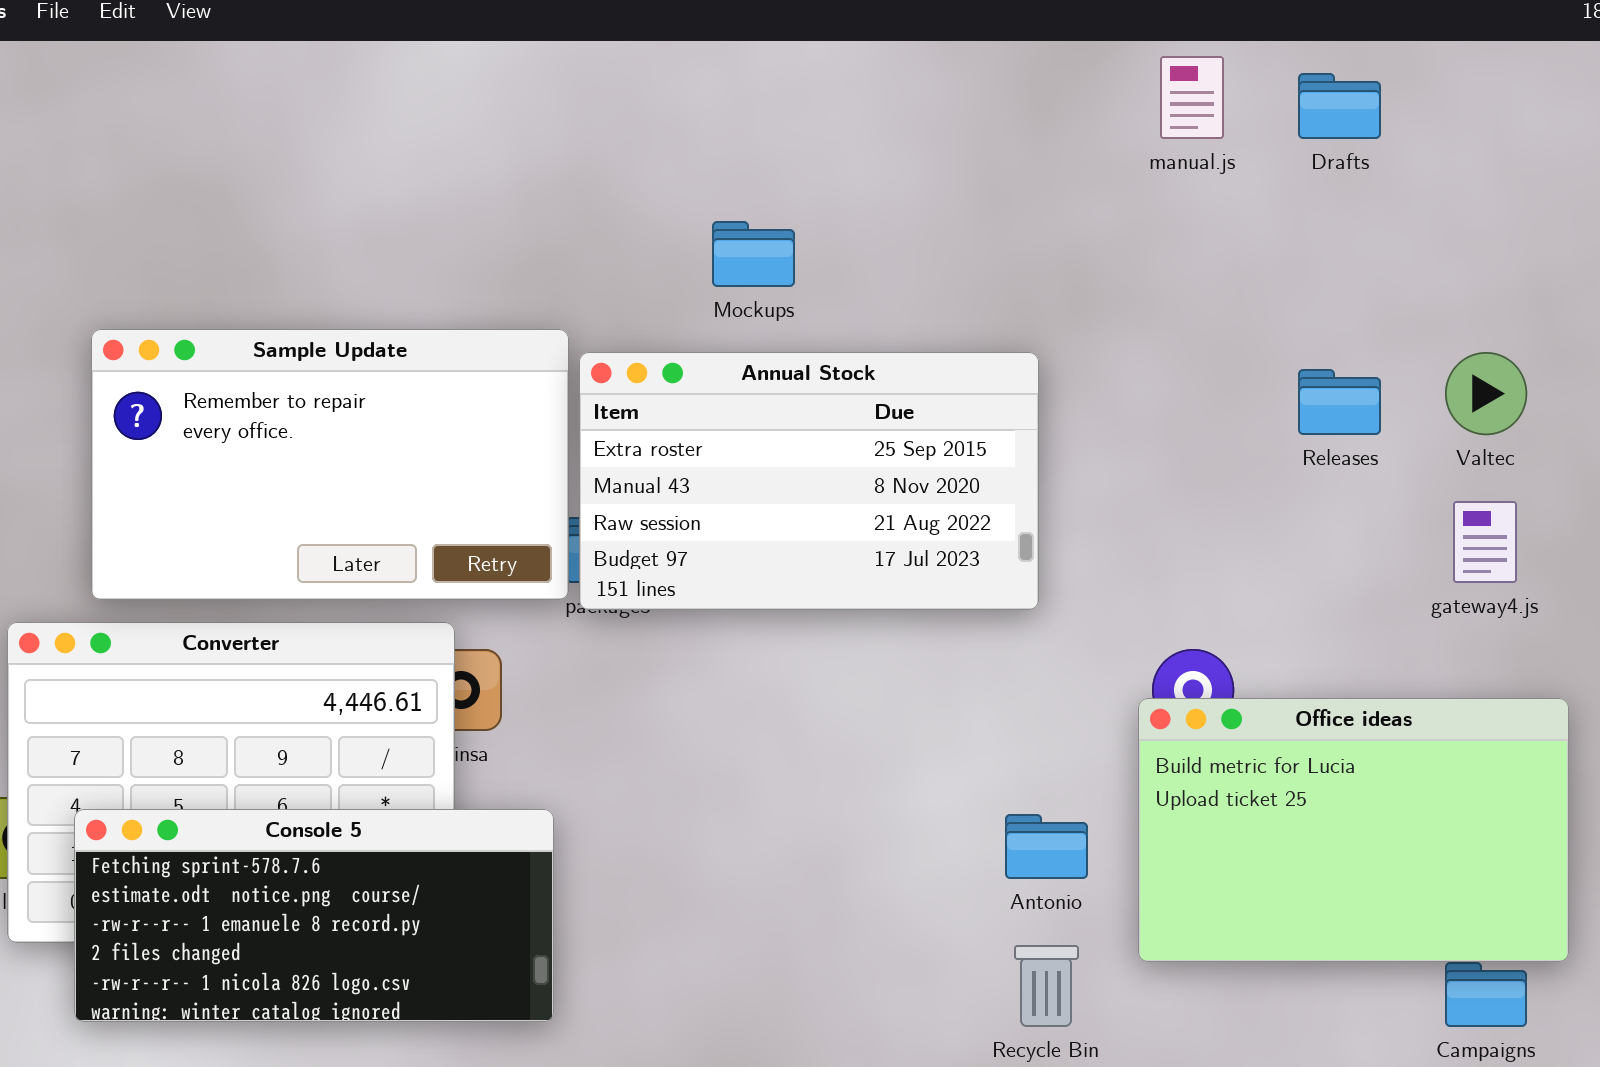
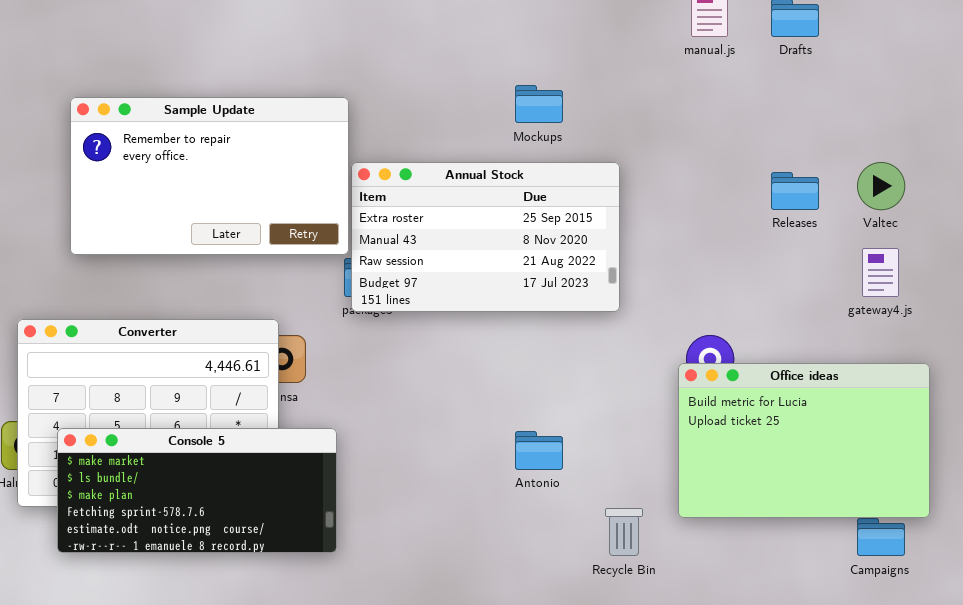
Mockups: [712,221,795,287] -> [515,85,563,123], moved
Sample Update: [91,329,569,600] -> [70,97,349,255], moved
Console 5: [74,809,554,1022] -> [57,428,337,553], scrolled up 3 rows
Antonio: [1005,814,1088,879] -> [515,431,563,470], moved

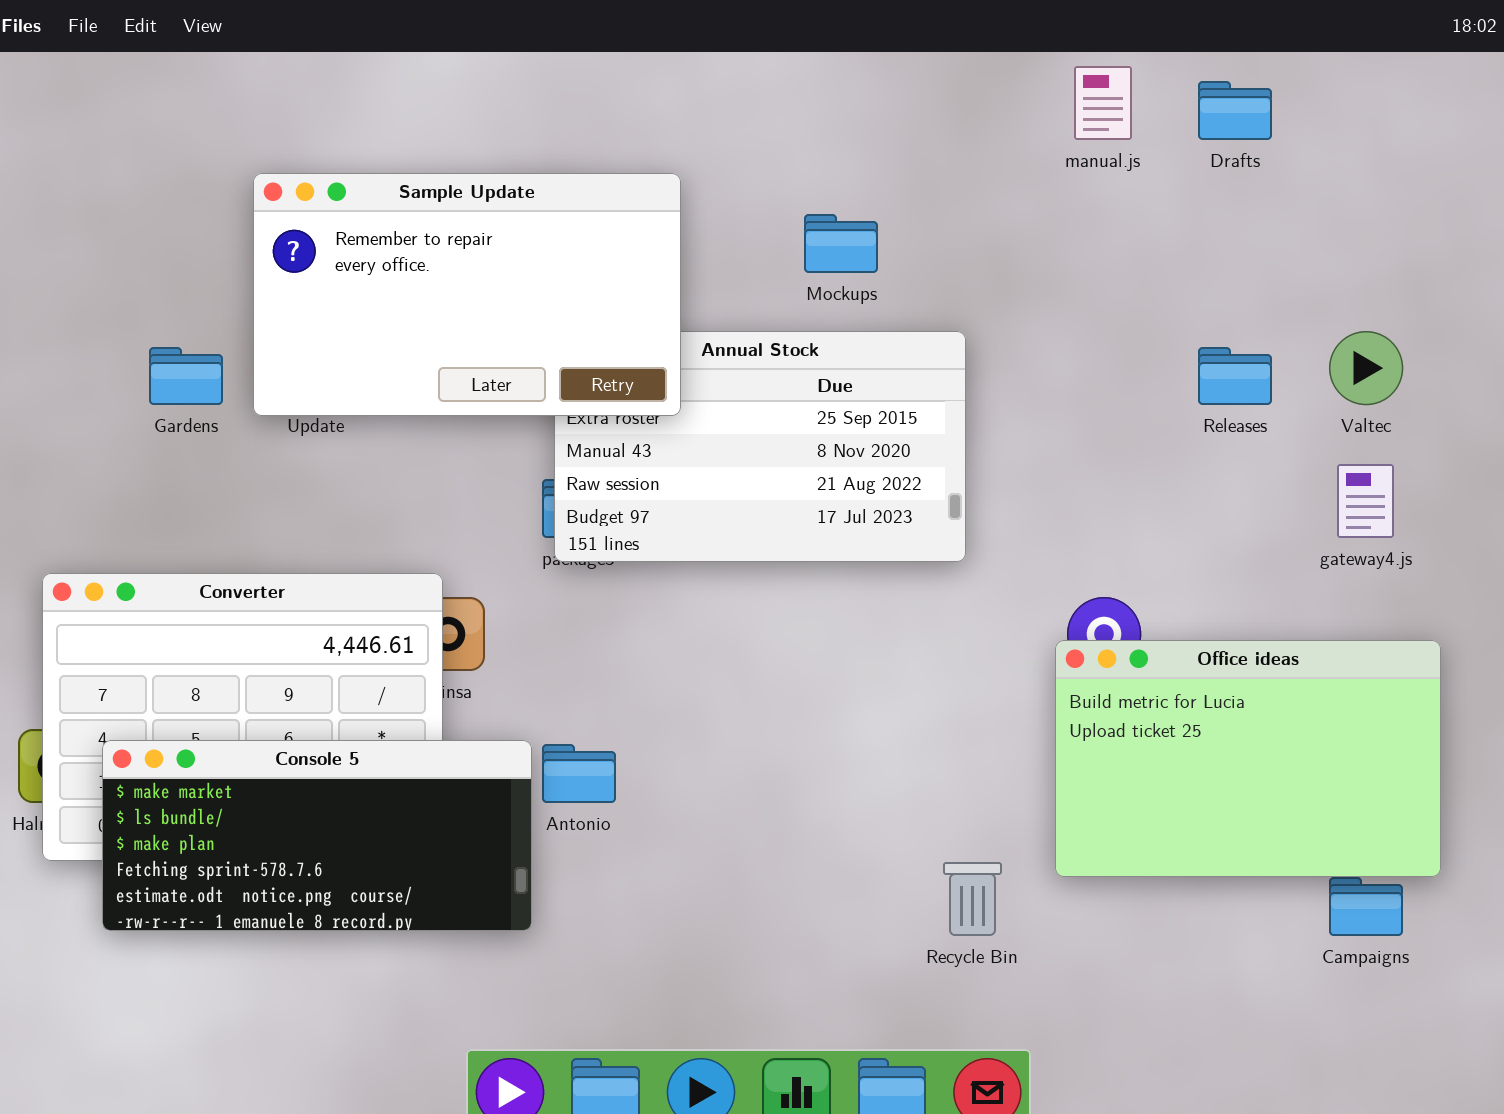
Sample Update: [70,97,349,255] -> [253,173,681,416], moved
Antonio: [515,431,563,470] -> [542,744,616,803], moved

